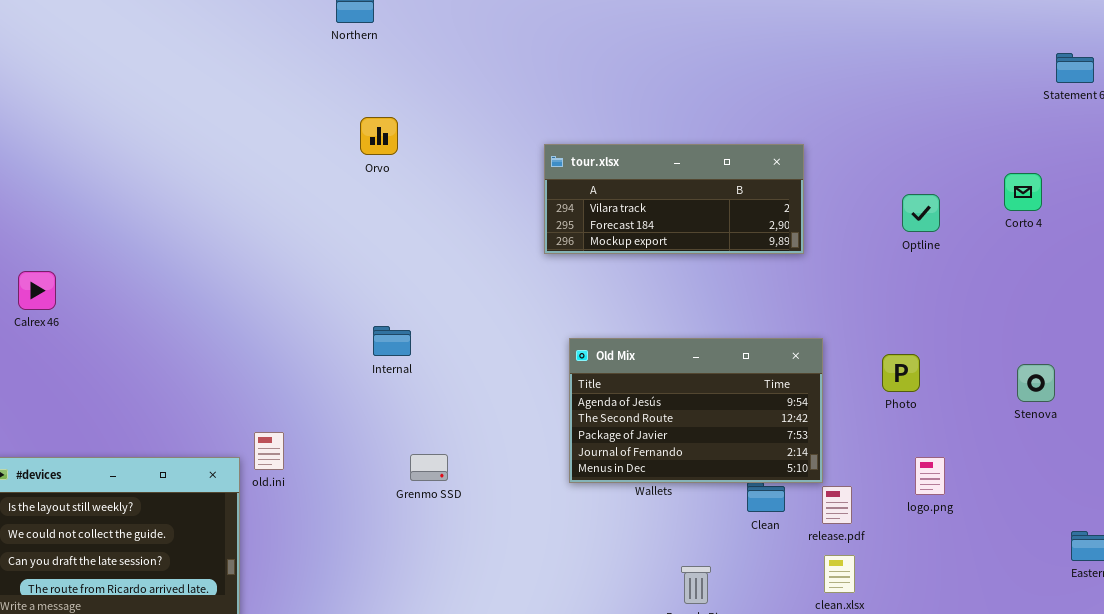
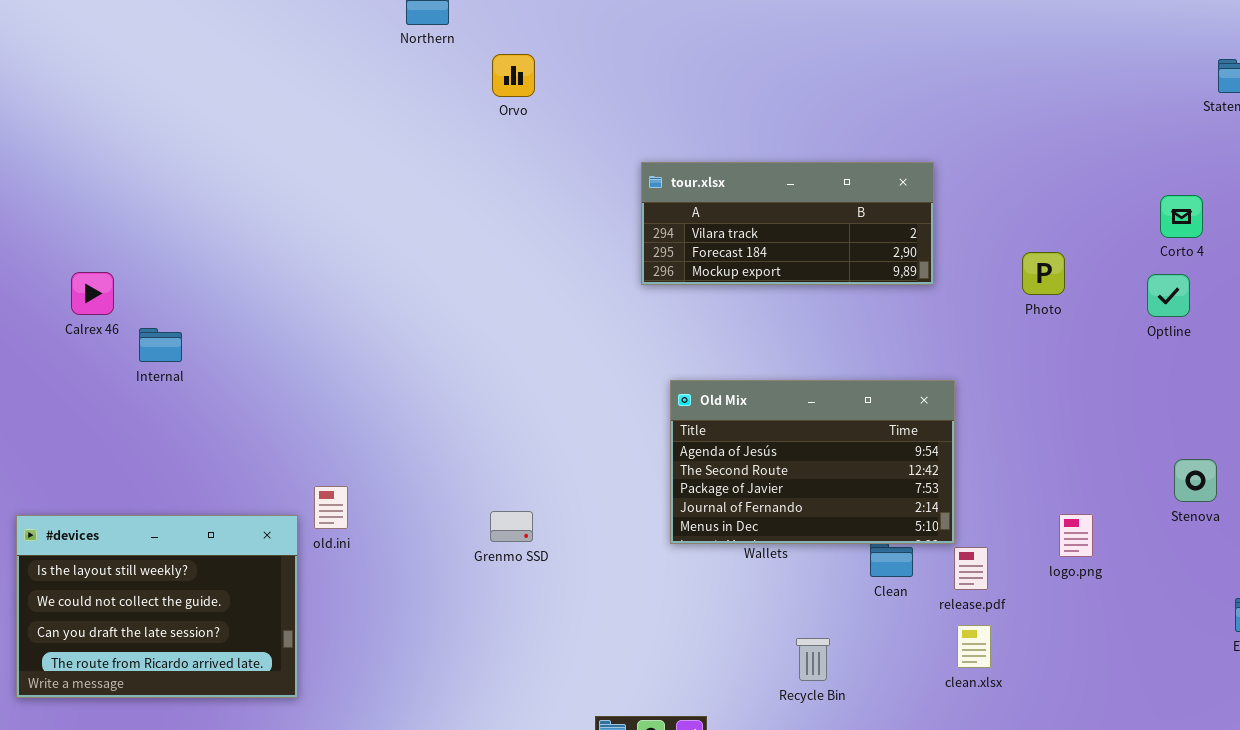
Orvo: [360,117,398,155] -> [492,54,535,97], moved
Optline: [902,194,940,232] -> [1147,274,1190,317], moved
Calrex 46: [18,271,56,310] -> [71,272,114,315], moved
Internal: [373,326,411,356] -> [139,328,182,362], moved
Photo: [882,354,920,392] -> [1022,252,1065,295], moved
Stenova: [1017,364,1055,402] -> [1174,459,1217,502], moved

